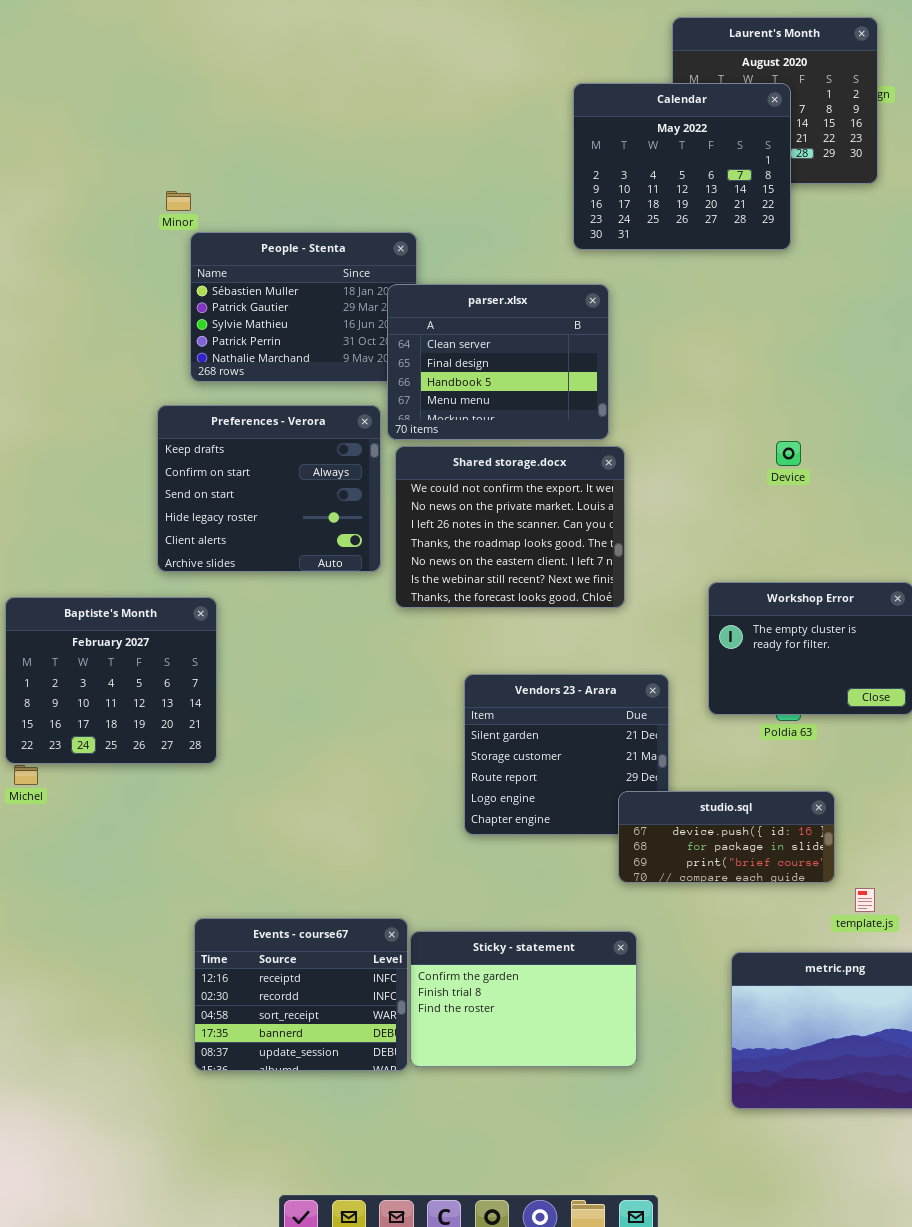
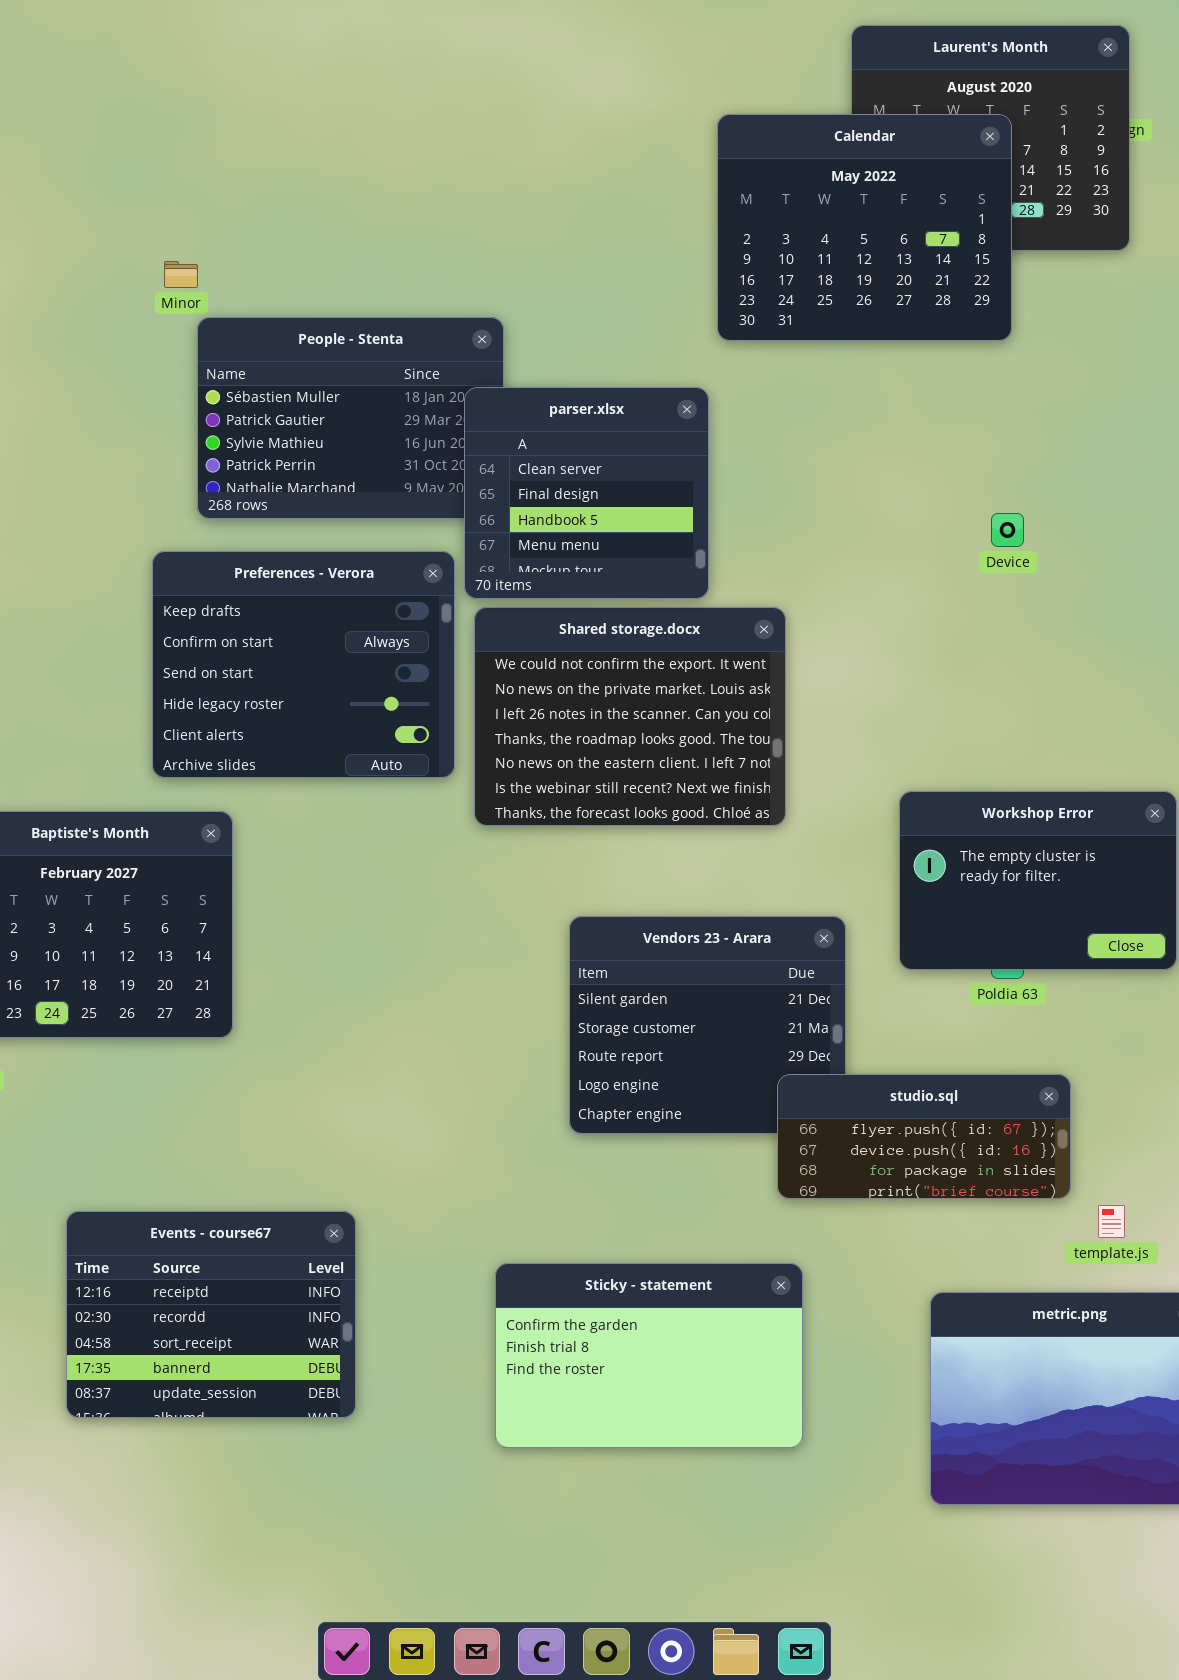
parser.xlsx: [387,284,609,440] -> [464,387,709,599], resized
Device: [776,441,801,466] -> [991,513,1024,547], moved
studio.sql: [618,791,835,883] -> [777,1074,1071,1199], scrolled up 1 row
Events - course67: [194,918,408,1071] -> [66,1211,356,1418], moved

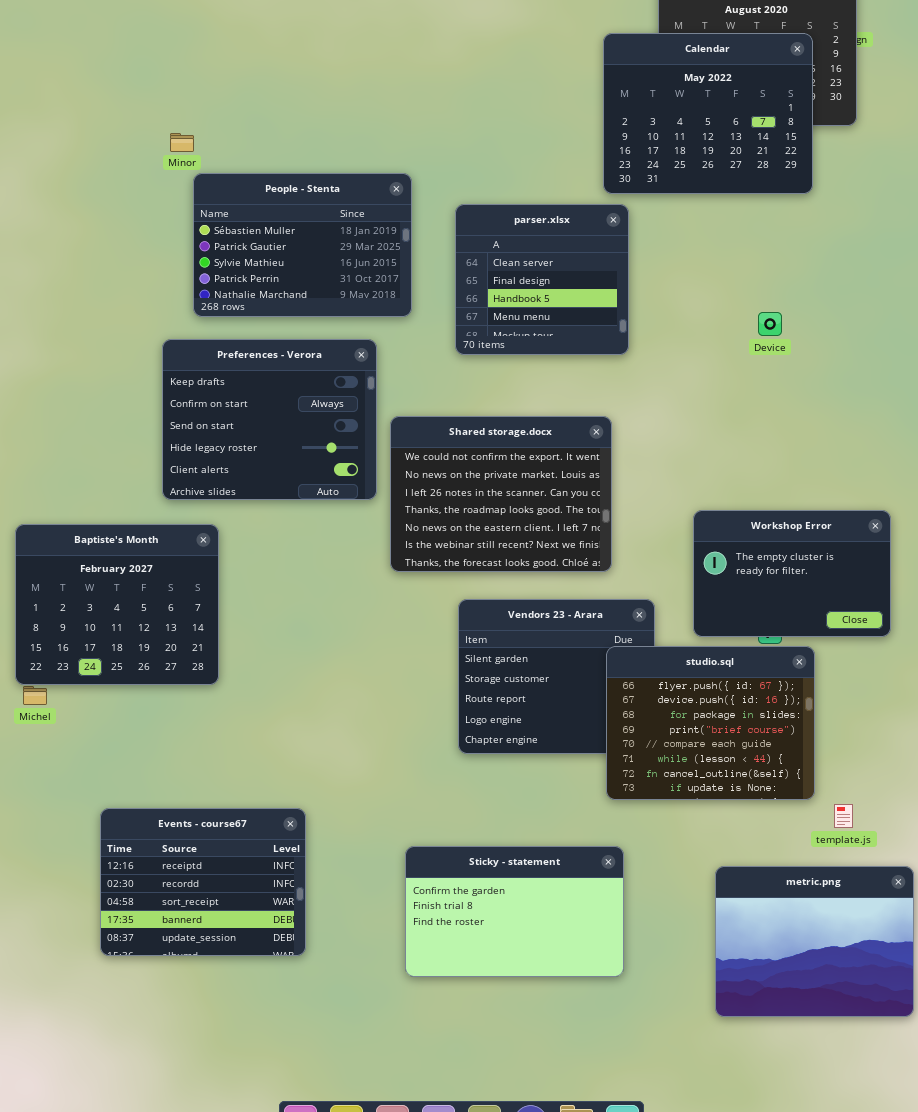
Calendar: [717,114,1012,341] -> [603,33,813,194], moved
parser.xlsx: [464,387,709,599] -> [455,204,629,355], moved
Shared storage.docx: [474,607,786,826] -> [390,416,612,572], moved
studio.sql: [777,1074,1071,1199] -> [606,646,815,800], resized

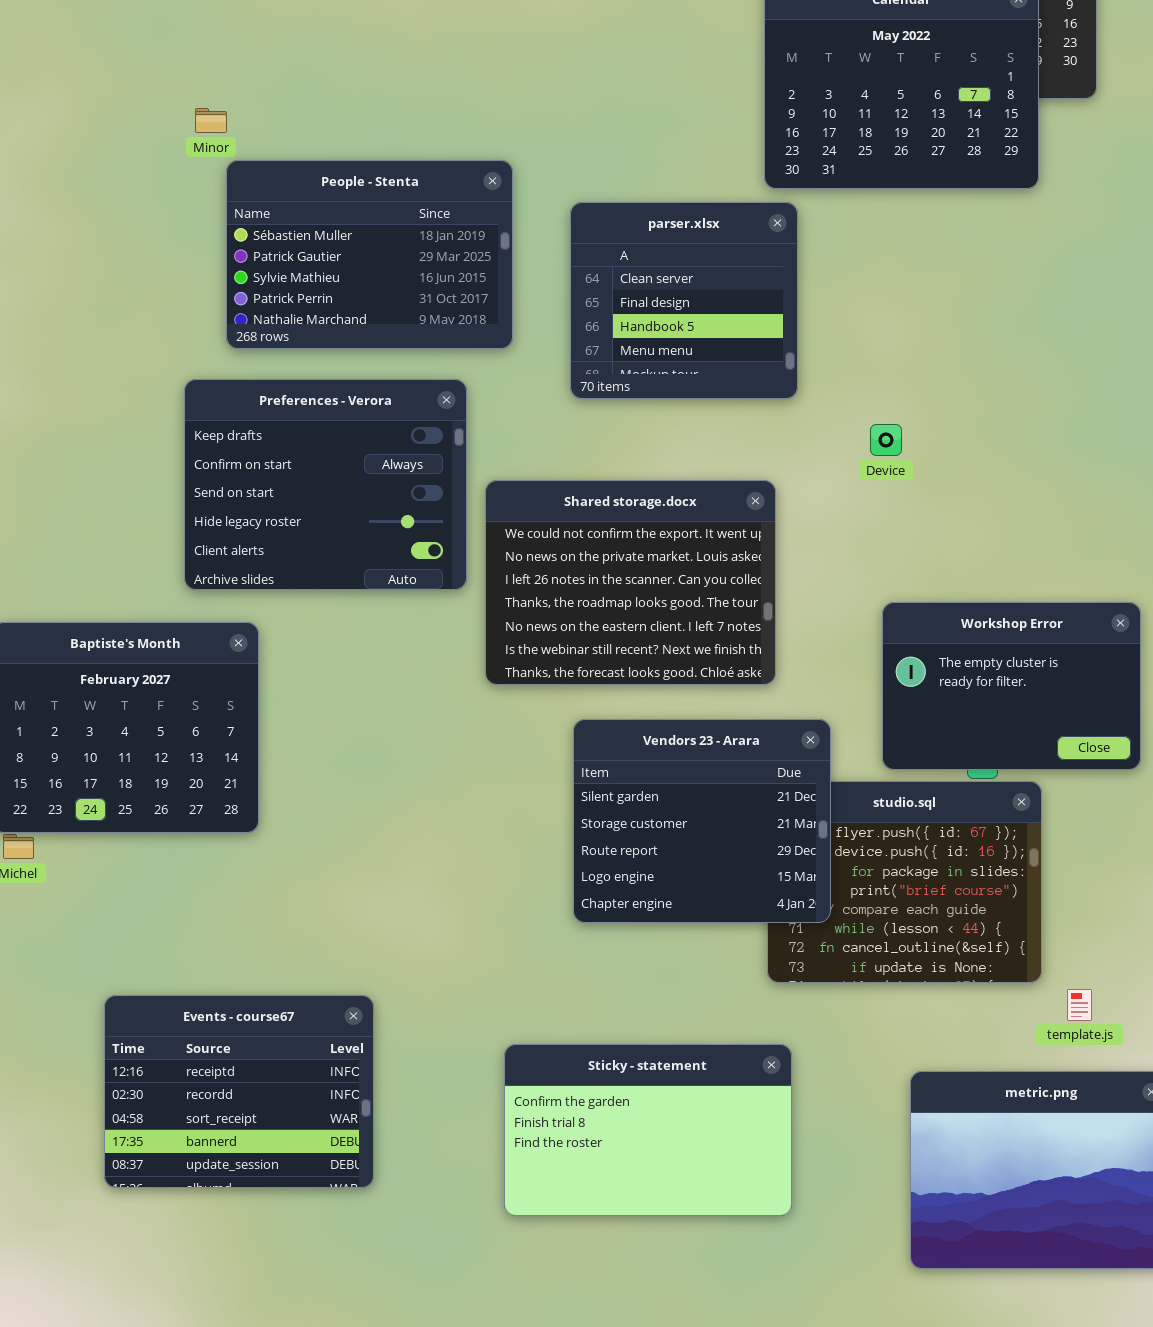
Device: [758,312,782,336] -> [870,424,902,456], moved
Vendors 23 - Arara: [458,599,655,754] -> [573,719,831,923], raised

